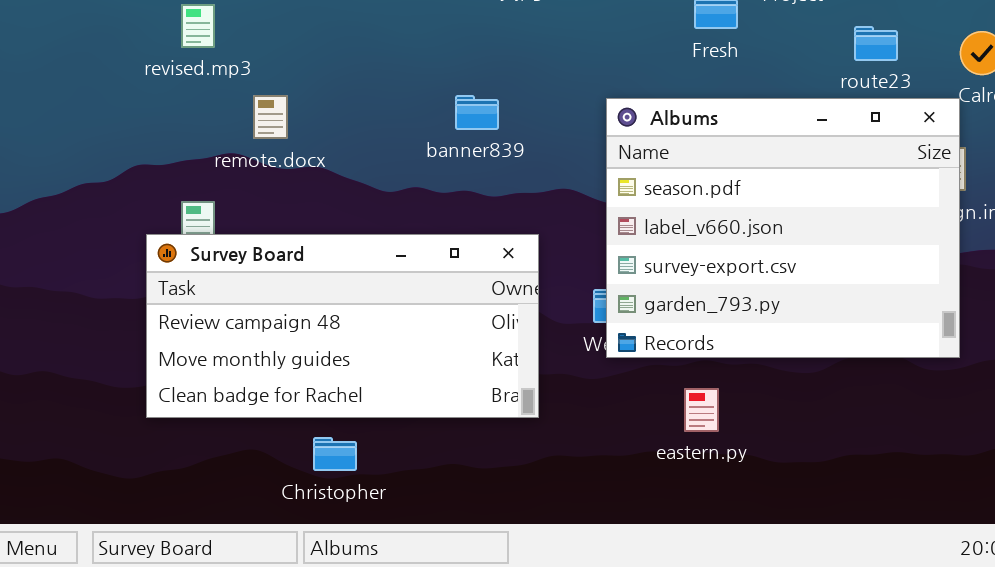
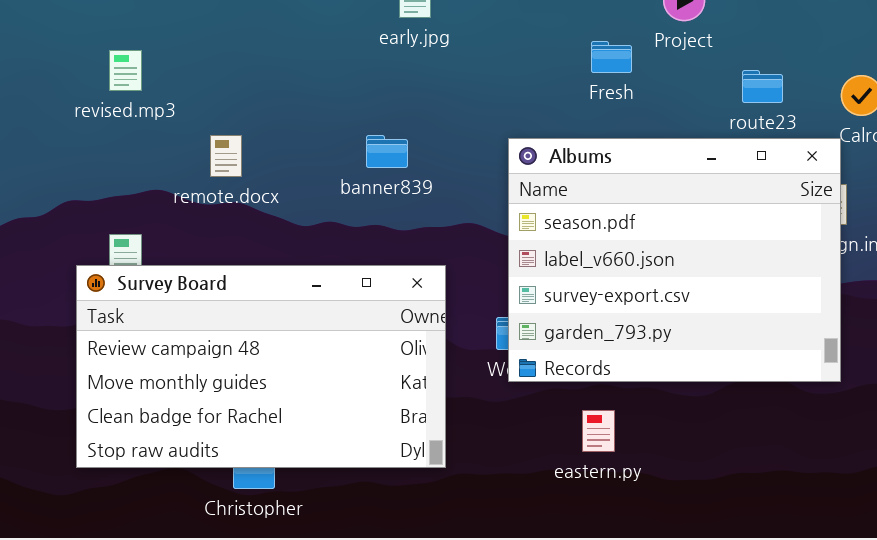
remote.docx: [253,95,288,139] -> [210,135,242,177], moved
Survey Board: [146,234,539,418] -> [76,265,446,468], resized

